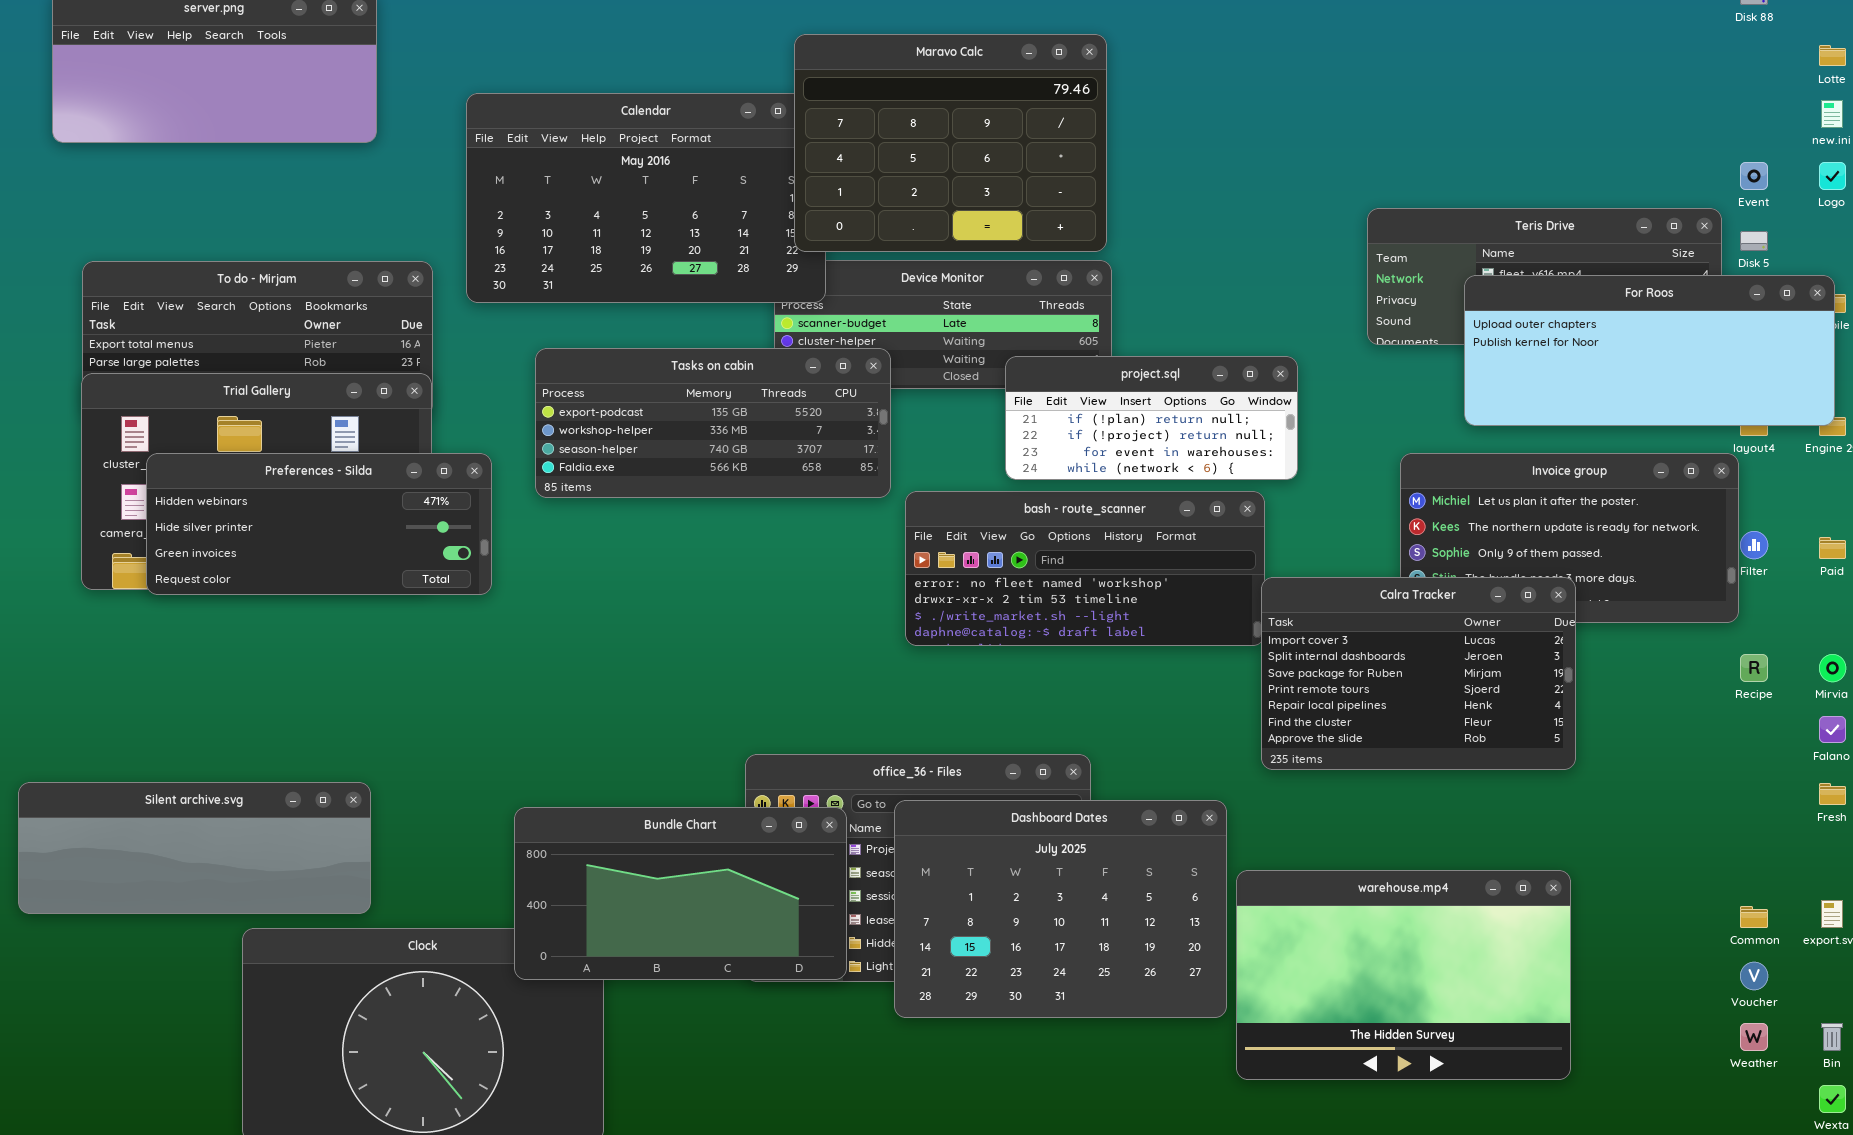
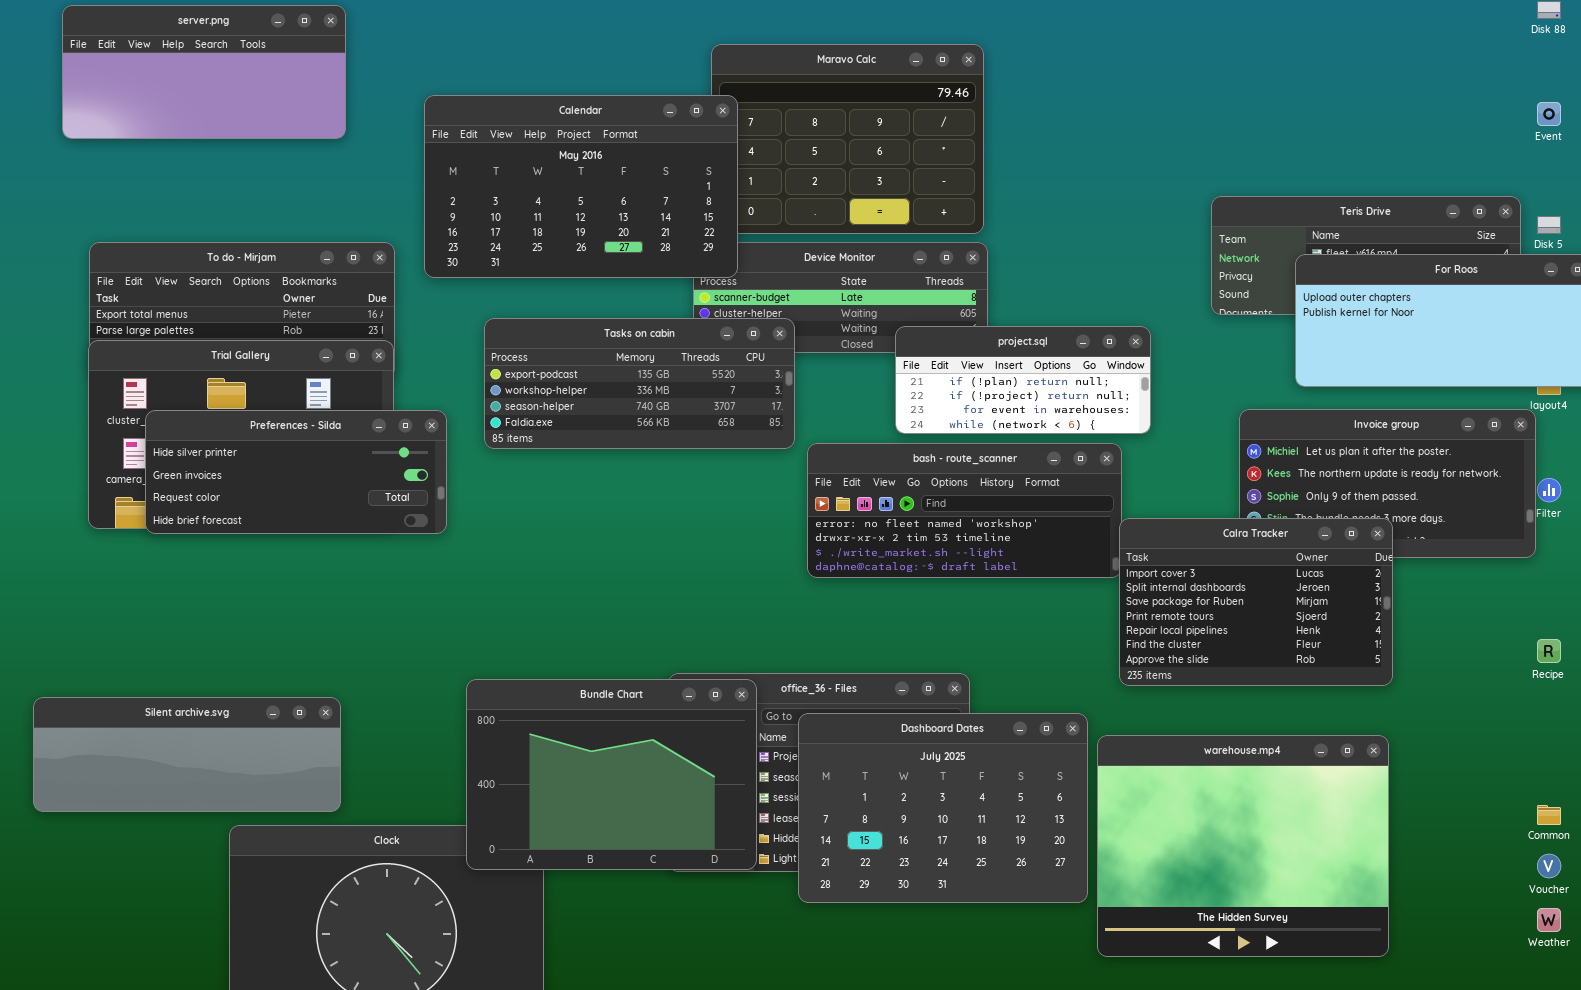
Calendar: [466,93,826,303] -> [424,95,738,278], raised
Event: [1740,162,1768,190] -> [1537,102,1561,126], moved
Preferences - Silda: [146,453,492,595] -> [145,410,447,534], scrolled down 1 row
Recipe: [1740,654,1768,682] -> [1537,639,1561,663], moved
Bundle Chart: [514,807,847,980] -> [466,679,757,870], resized
warehouse.mp4: [1236,870,1571,1080] -> [1097,735,1389,957], resized

